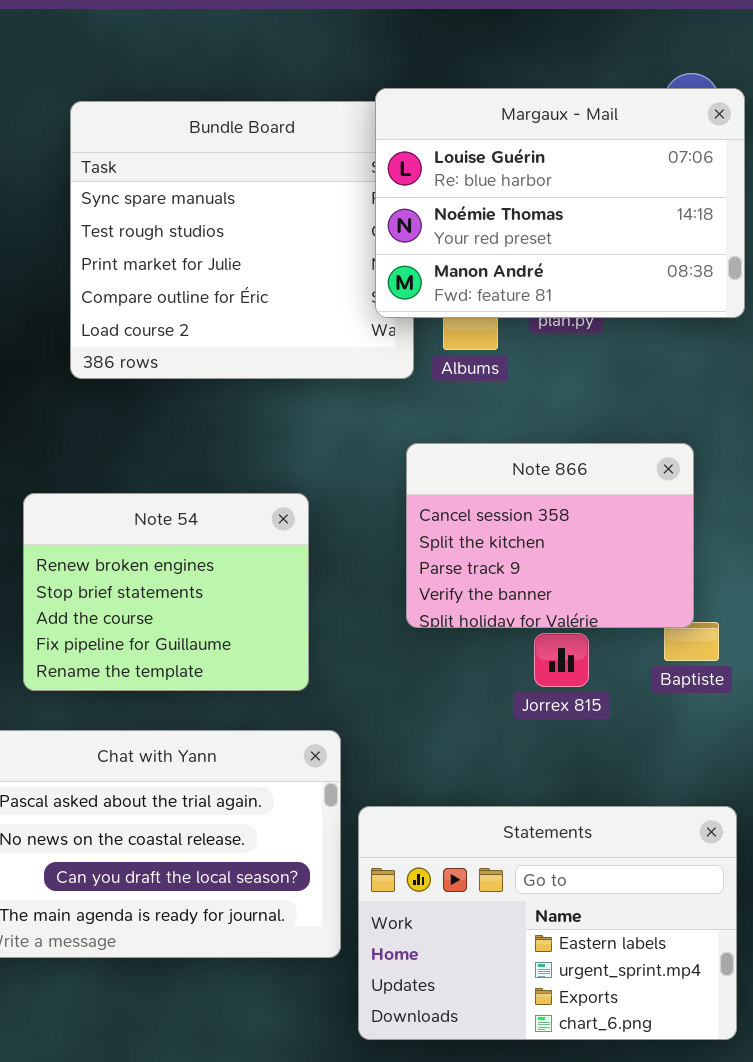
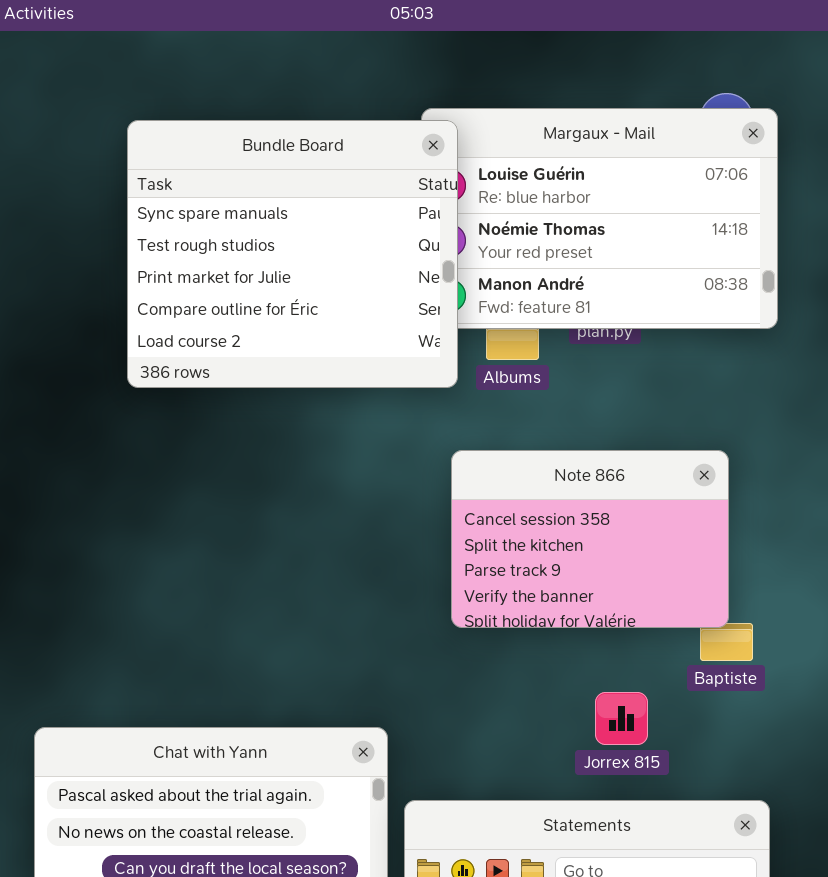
Bundle Board: [70,101,414,379] -> [127,120,458,388], raised
Note 54: [23,493,309,691] -> none, closed
Jorrex 815: [534,633,589,687] -> [595,692,648,745], moved

